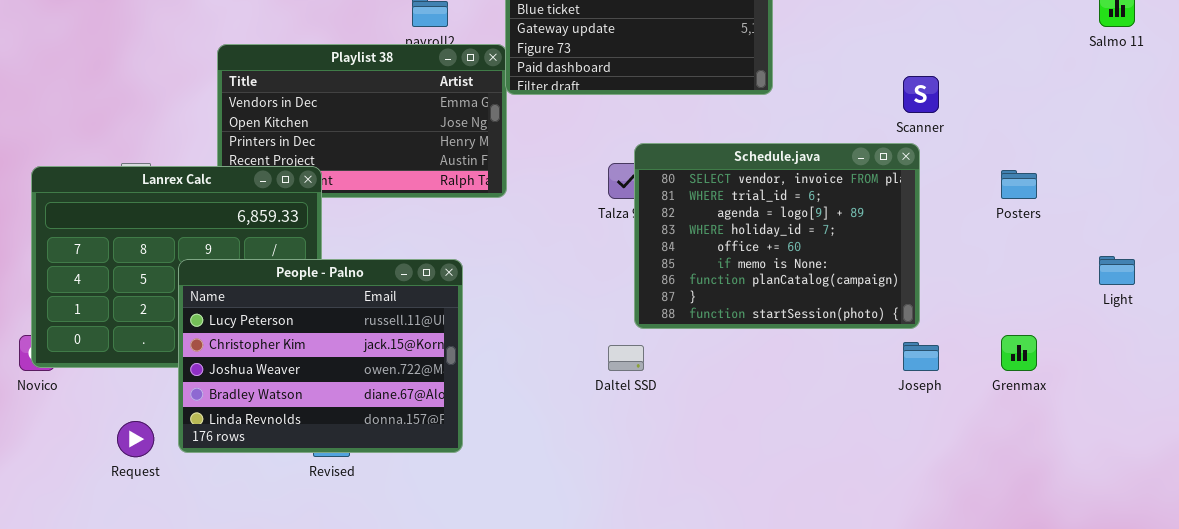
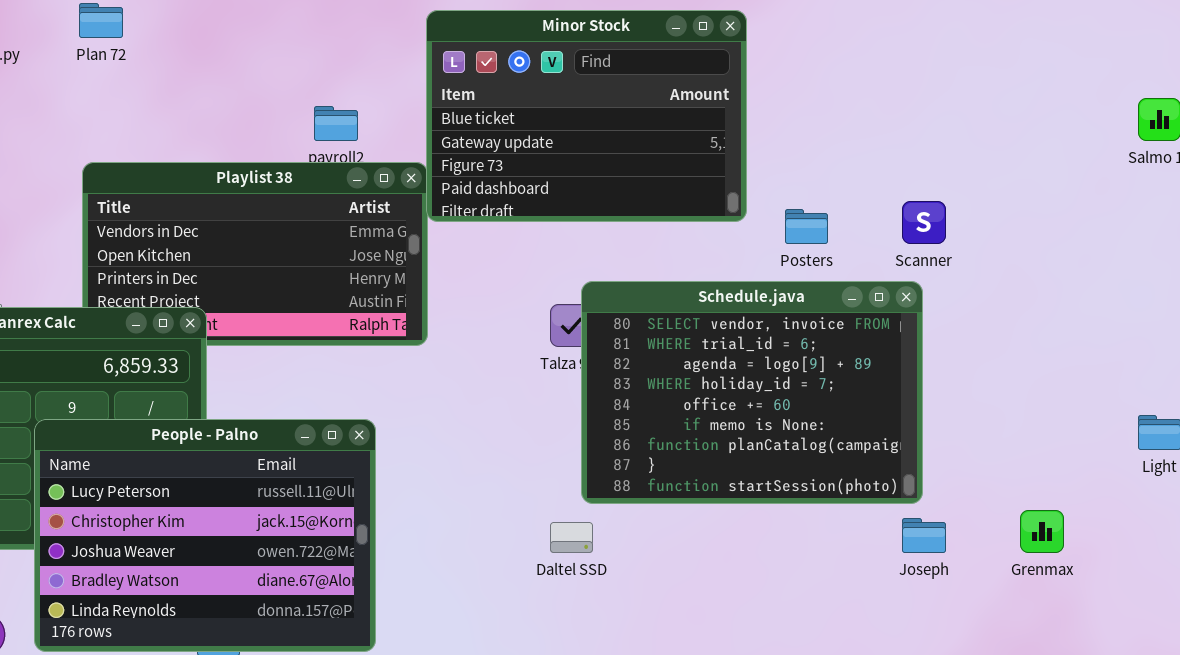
Posters: [1001,170,1037,199] -> [785,209,828,244], moved

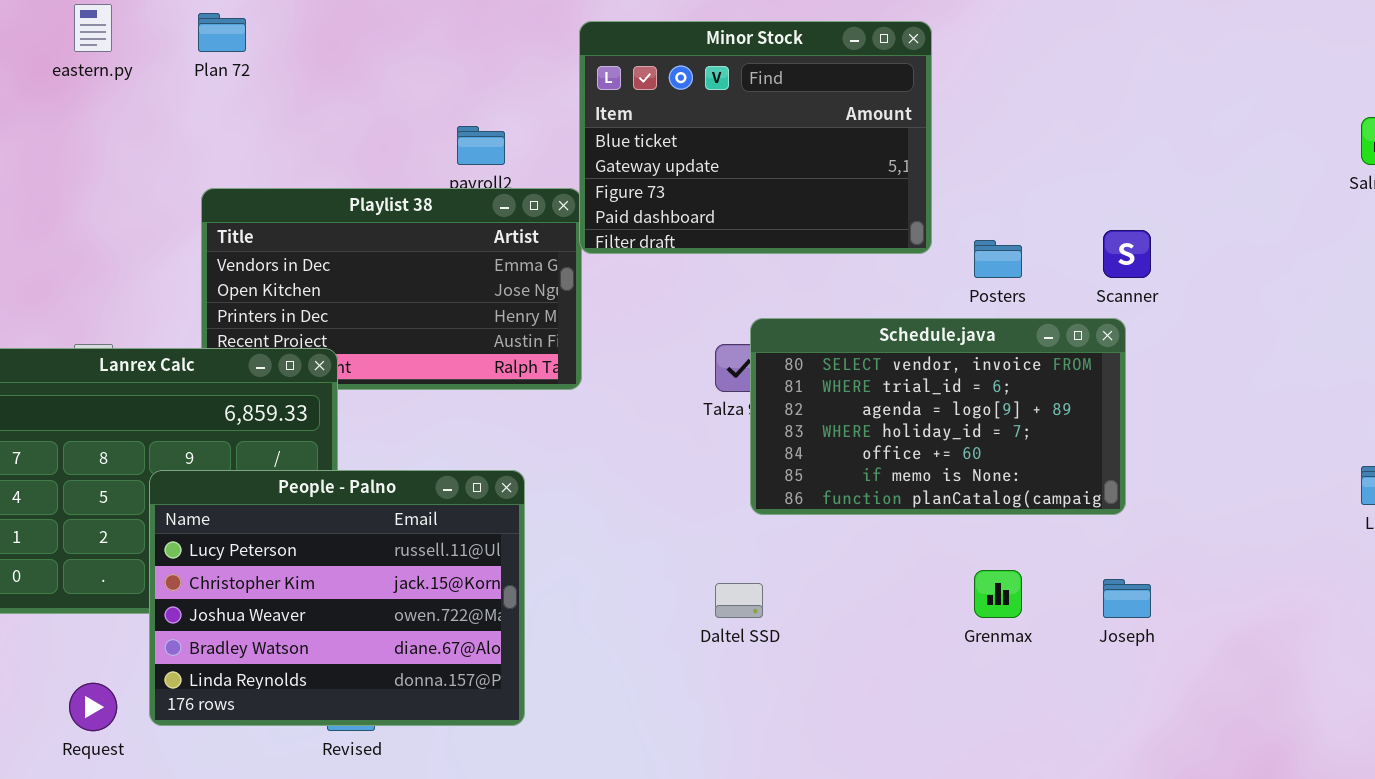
Schedule.java: [581,281,923,504] -> [750,318,1126,515], resized
Grenmax: [1020,510,1064,553] -> [974,570,1022,618], moved

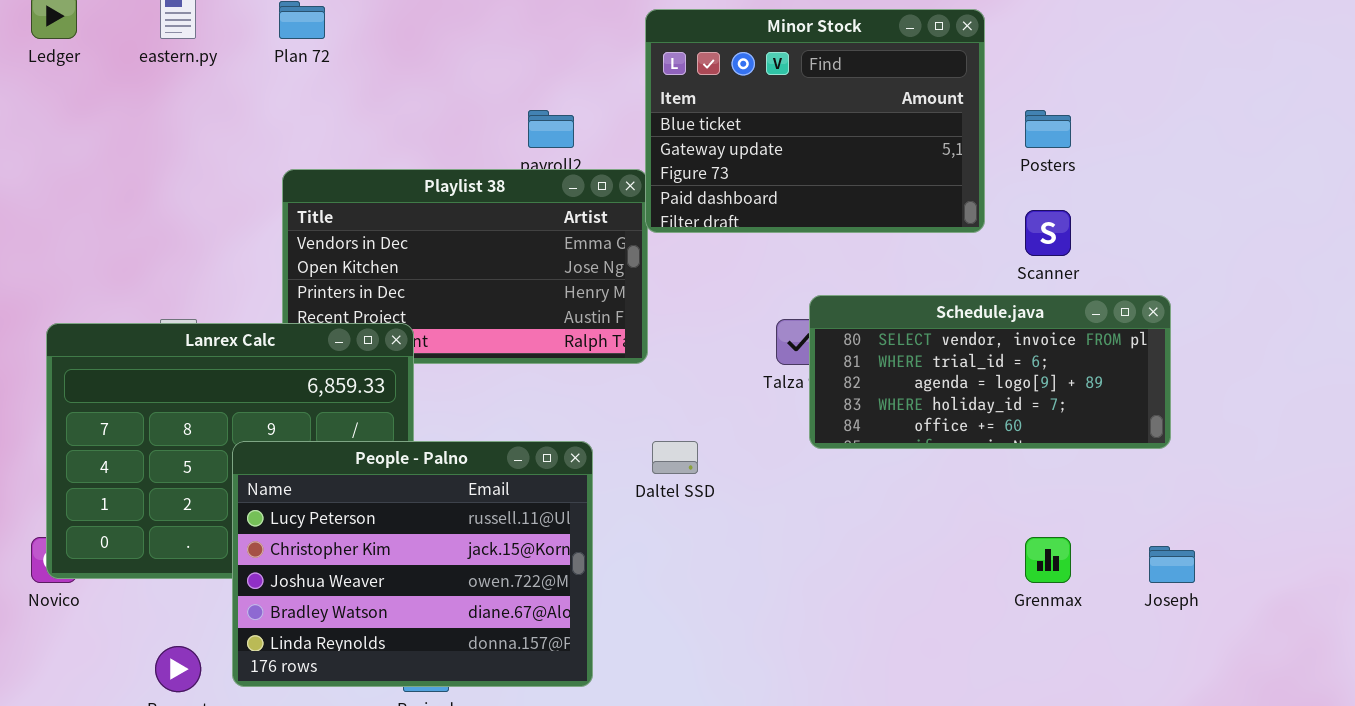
Scanner: [1103,230,1151,278] -> [1025,210,1071,256], moved
Posters: [974,240,1022,278] -> [1025,110,1071,148], moved
Schedule.java: [750,318,1126,515] -> [809,295,1171,449], resized
Daltel SSD: [715,583,763,618] -> [652,441,698,474], moved

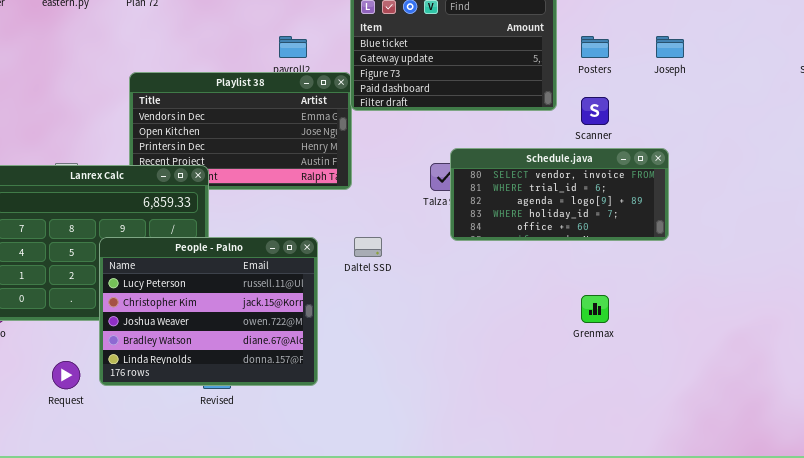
Joseph: [1149,546,1195,583] -> [656,36,684,58], moved

